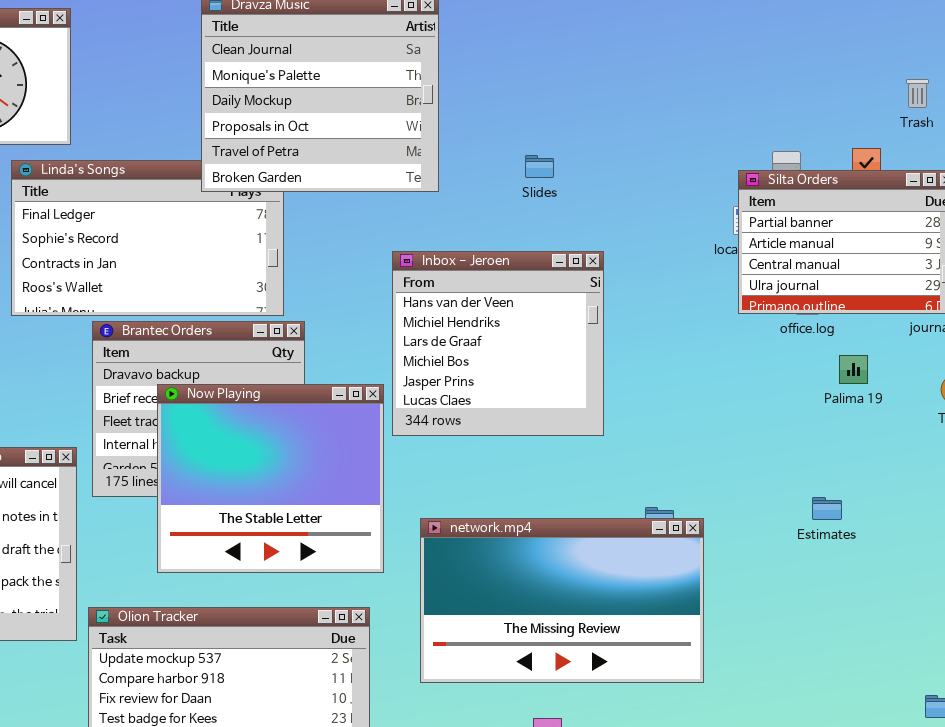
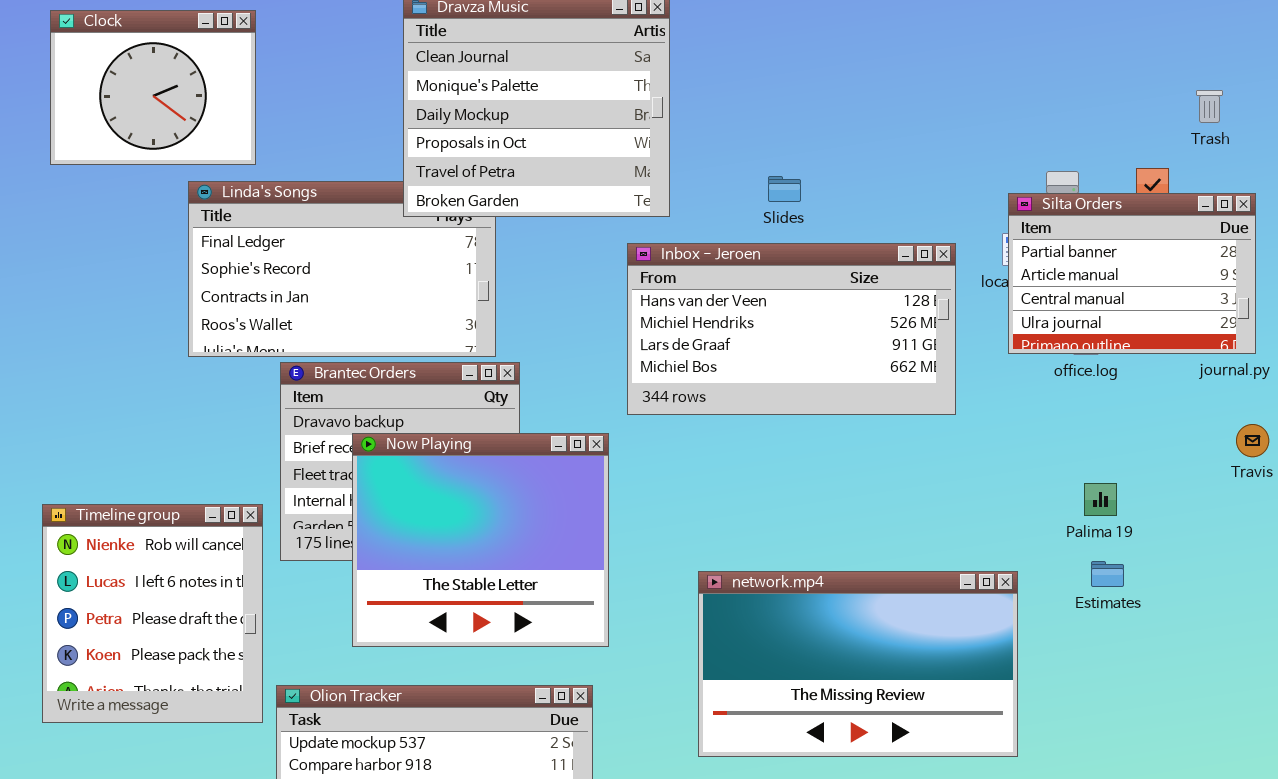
Inbox - Jeroen: [392,251,604,436] -> [627,243,956,415], moved, resized
Palima 19: [839,355,868,384] -> [1084,483,1117,516], moved
network.mp4: [420,518,704,683] -> [698,571,1018,757], moved

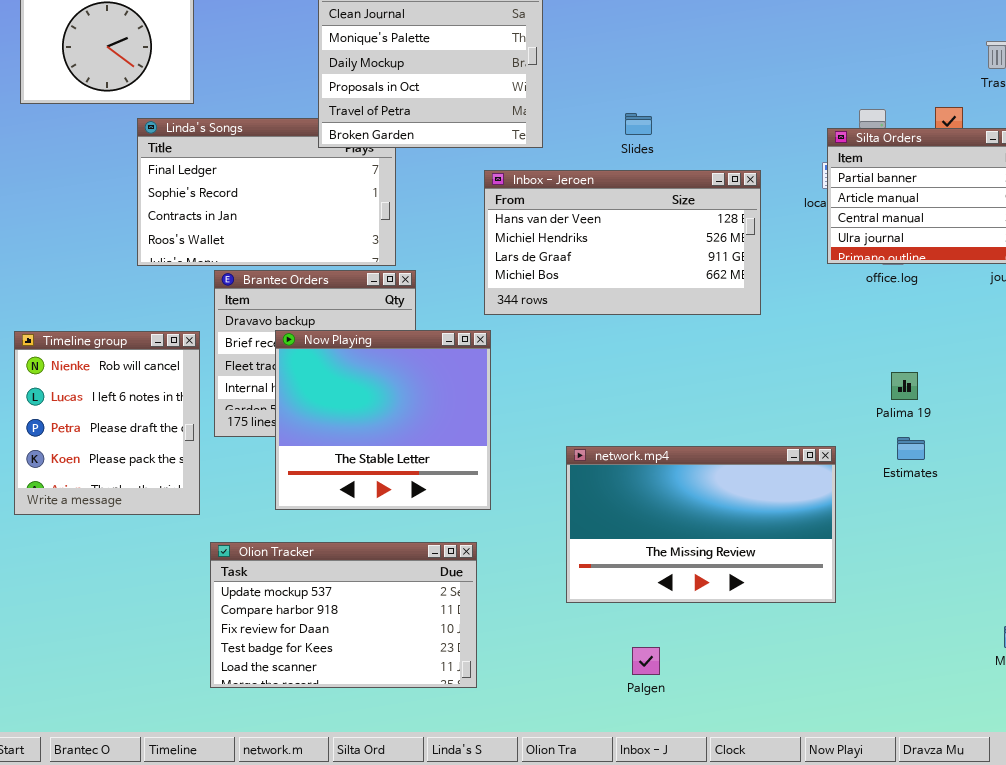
Inbox - Jeroen: [627,243,956,415] -> [484,170,761,315], moved
Timeline group: [42,504,263,723] -> [14,331,200,515], moved

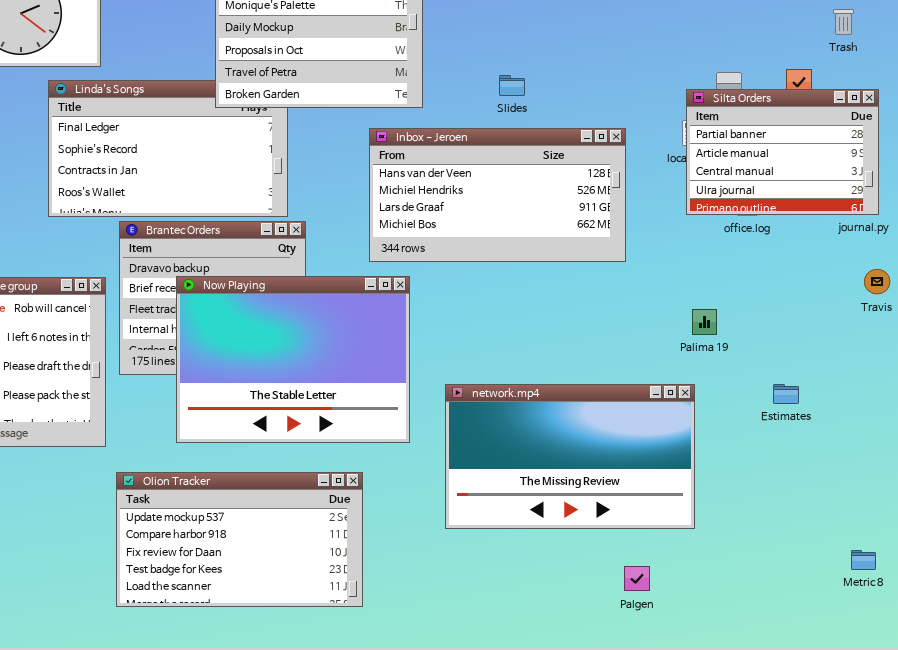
Now Playing: [275,330,491,510] -> [176,276,410,443], resized
Palima 19: [891,372,918,400] -> [692,309,717,335], moved
Estimates: [897,437,925,460] -> [773,384,799,404], moved
Palgen: [632,647,660,675] -> [624,566,650,591], moved

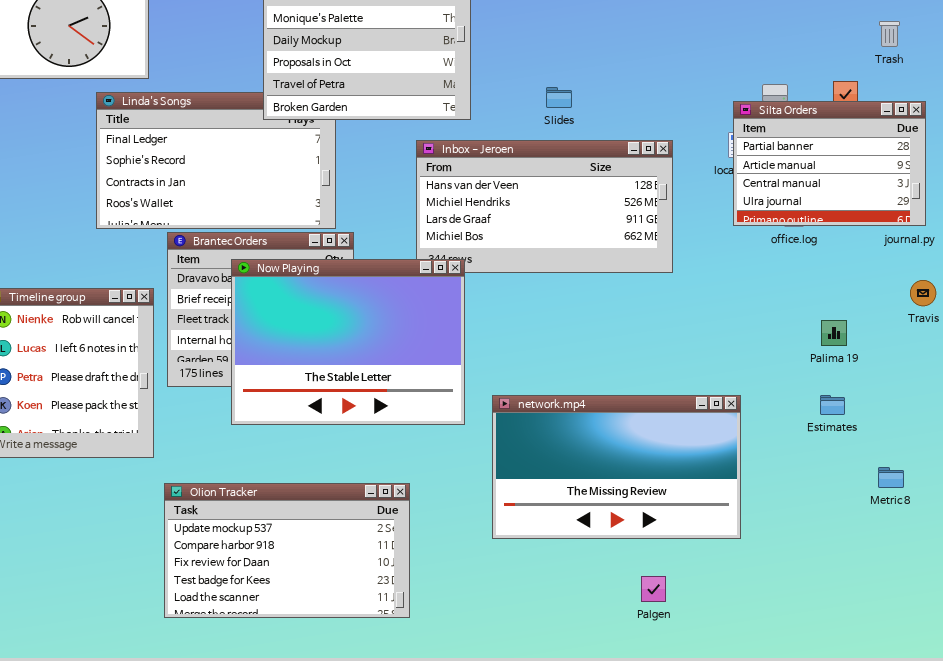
Now Playing: [176,276,410,443] -> [231,259,465,425], moved
Palima 19: [692,309,717,335] -> [821,320,847,346], moved
Metric 8: [851,550,876,570] -> [878,467,904,488], moved
Palgen: [624,566,650,591] -> [641,576,666,602], moved

